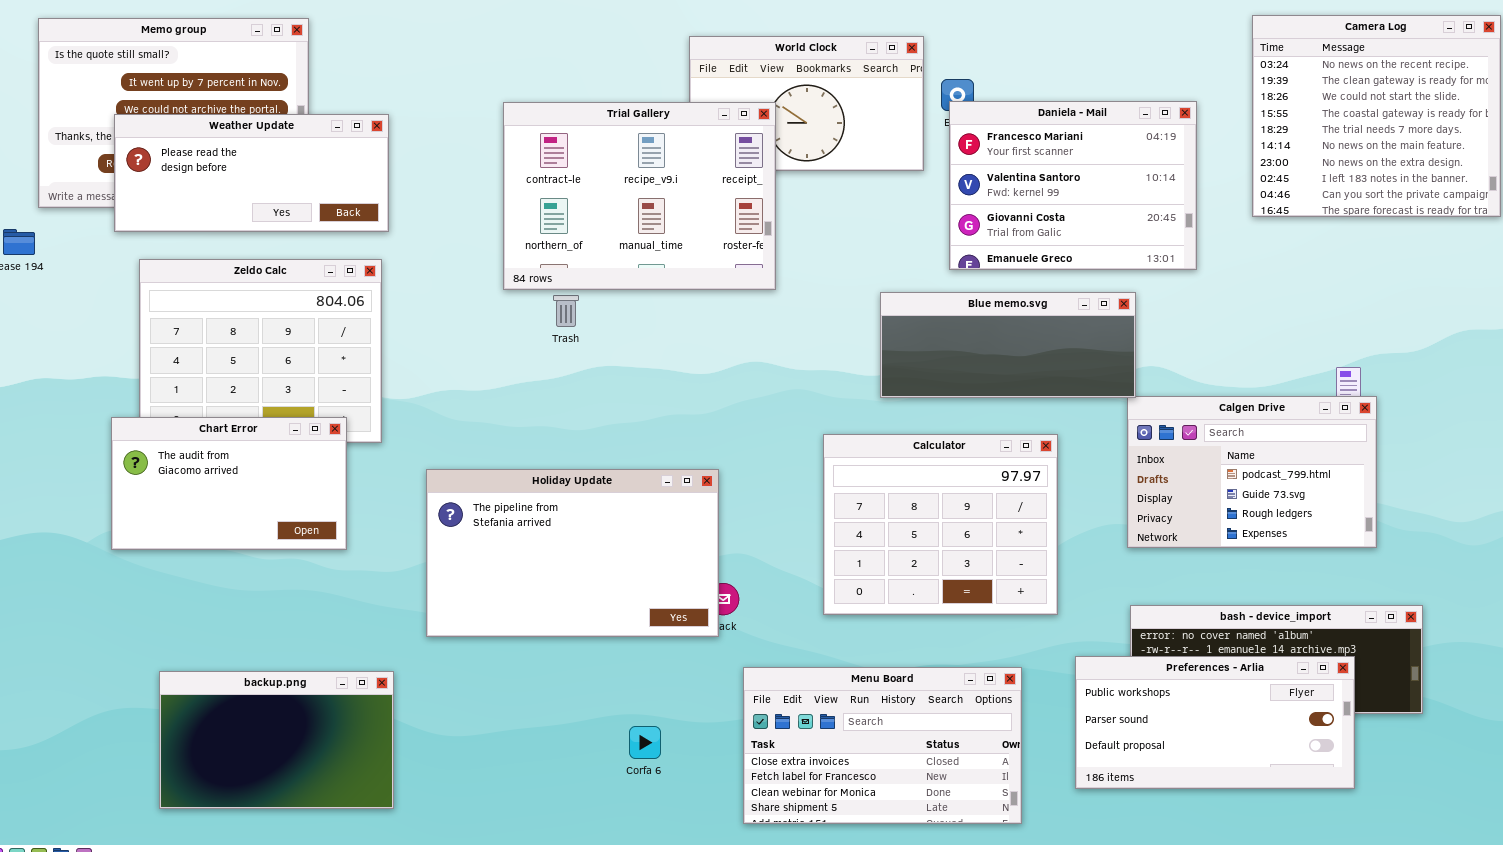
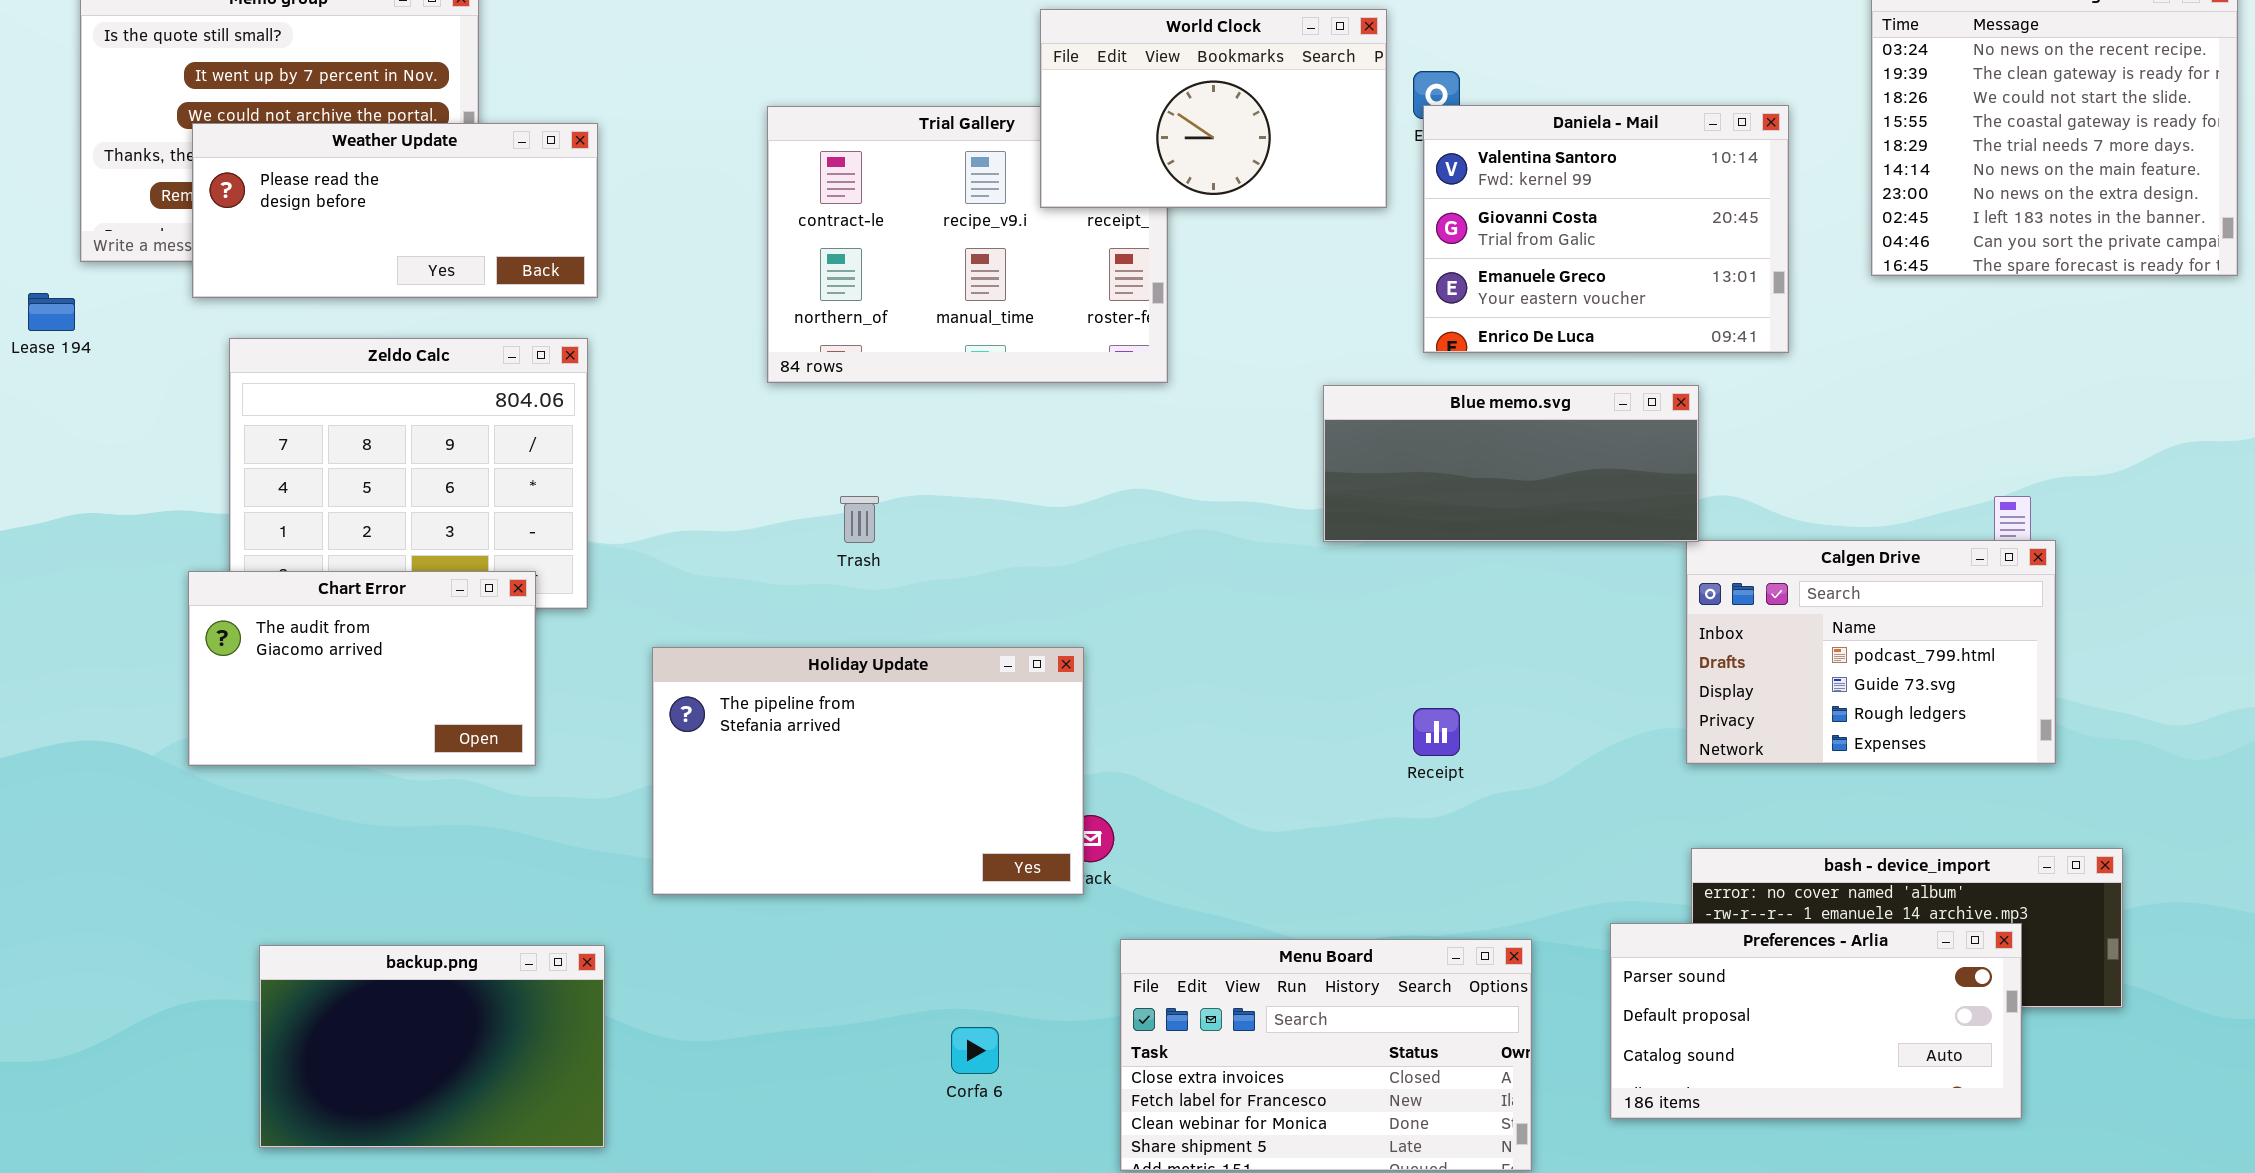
World Clock: [689,36,924,171] -> [1040,9,1387,208], raised
Daniela - Mail: [949,101,1197,270] -> [1423,105,1789,353], scrolled down 1 row
Trash: [553,295,579,327] -> [840,496,879,543], moved
Calculator: [823,434,1058,615] -> none, closed
Preferences - Arlia: [1075,656,1355,789] -> [1610,923,2022,1119], scrolled down 1 row

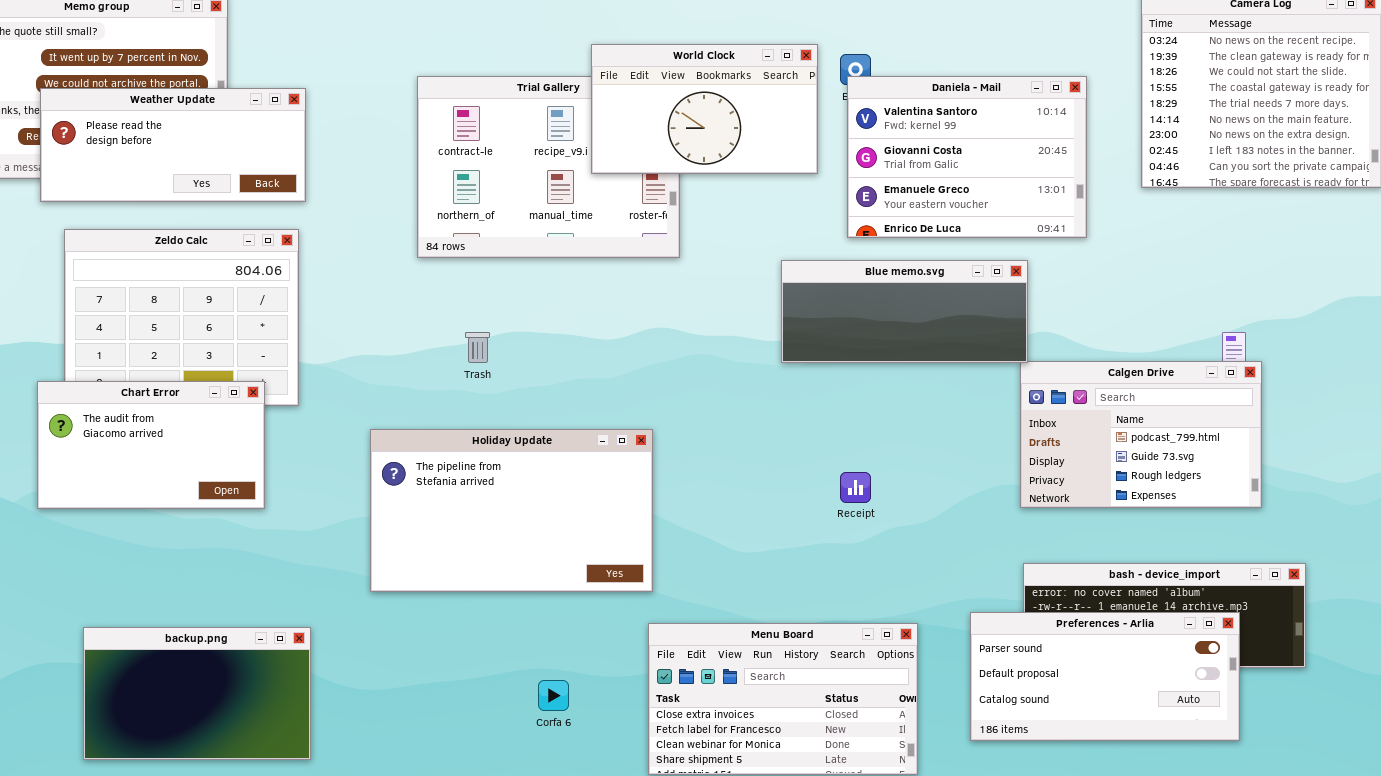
World Clock: [1040,9,1387,208] -> [591,44,818,174], moved
Holiday Update: [652,647,1084,895] -> [370,429,653,592], moved

